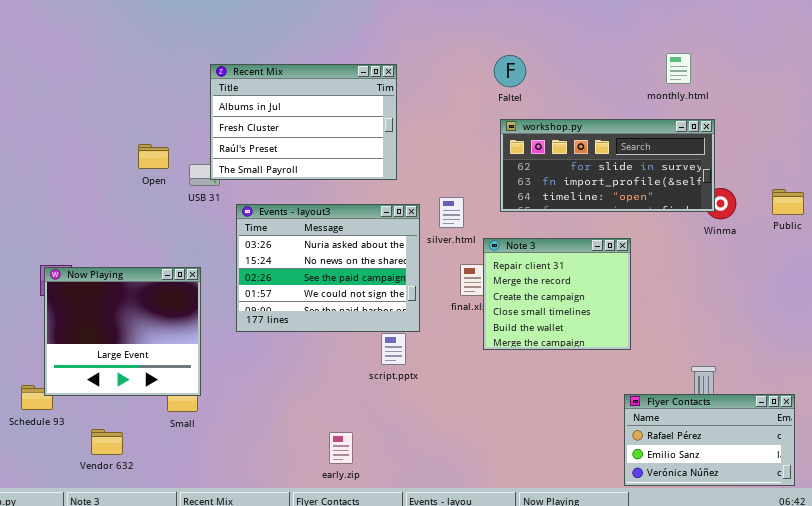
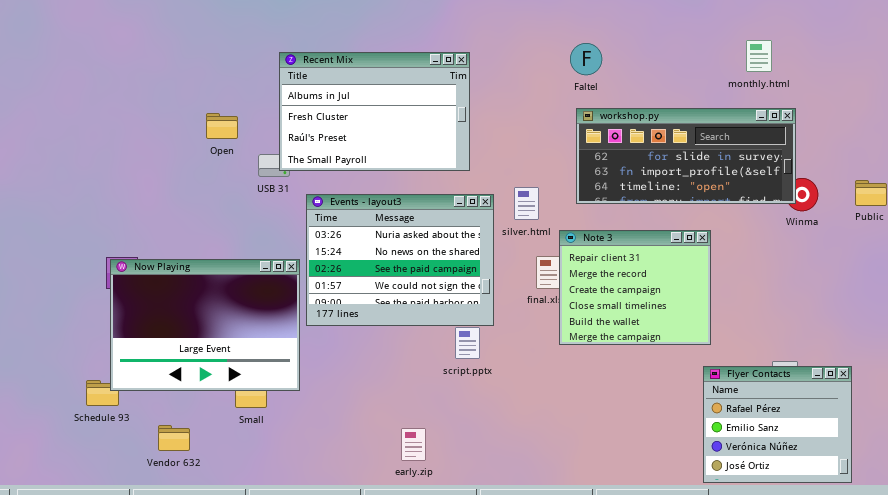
Open: [138,144,169,169] -> [206,113,238,139], moved
Now Playing: [44,267,201,396] -> [110,259,300,391], resized
Flyer Contacts: [624,394,795,486] -> [703,366,852,483], resized

